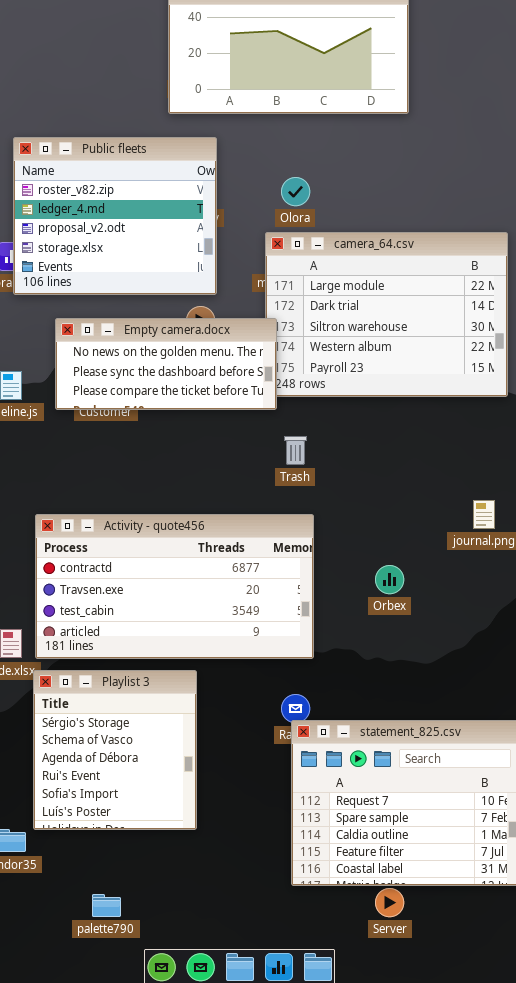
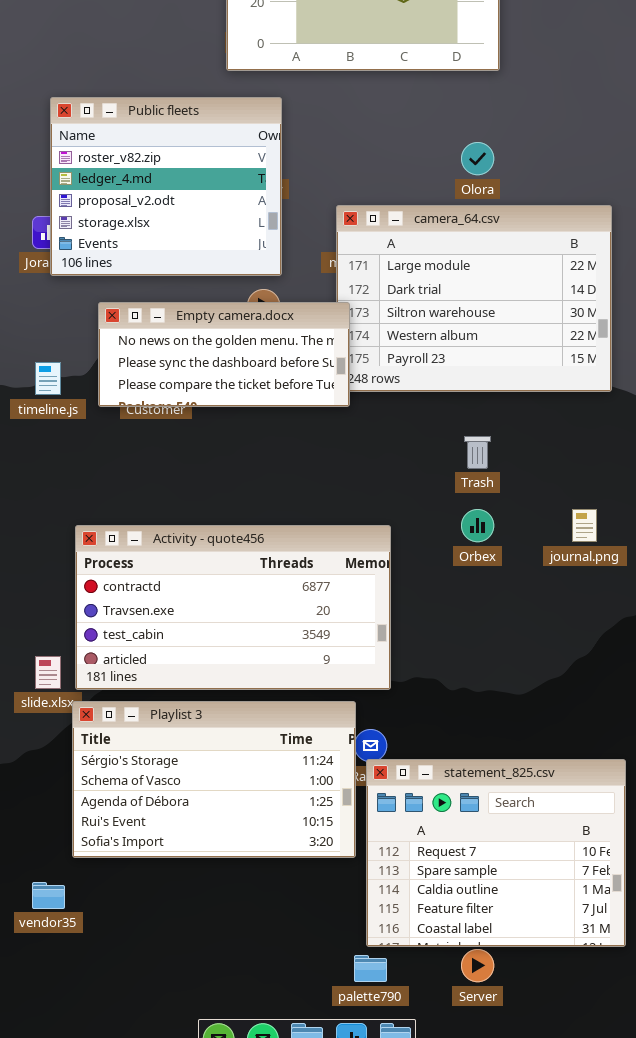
Olora: [281,177,310,206] -> [461,142,494,175], moved
Trash: [284,436,307,465] -> [464,436,491,469], moved
Orbex: [375,565,404,594] -> [461,509,494,542], moved
Playlist 3: [33,670,197,830] -> [72,701,356,858], resized
palette790: [92,894,121,917] -> [354,955,387,982], moved

